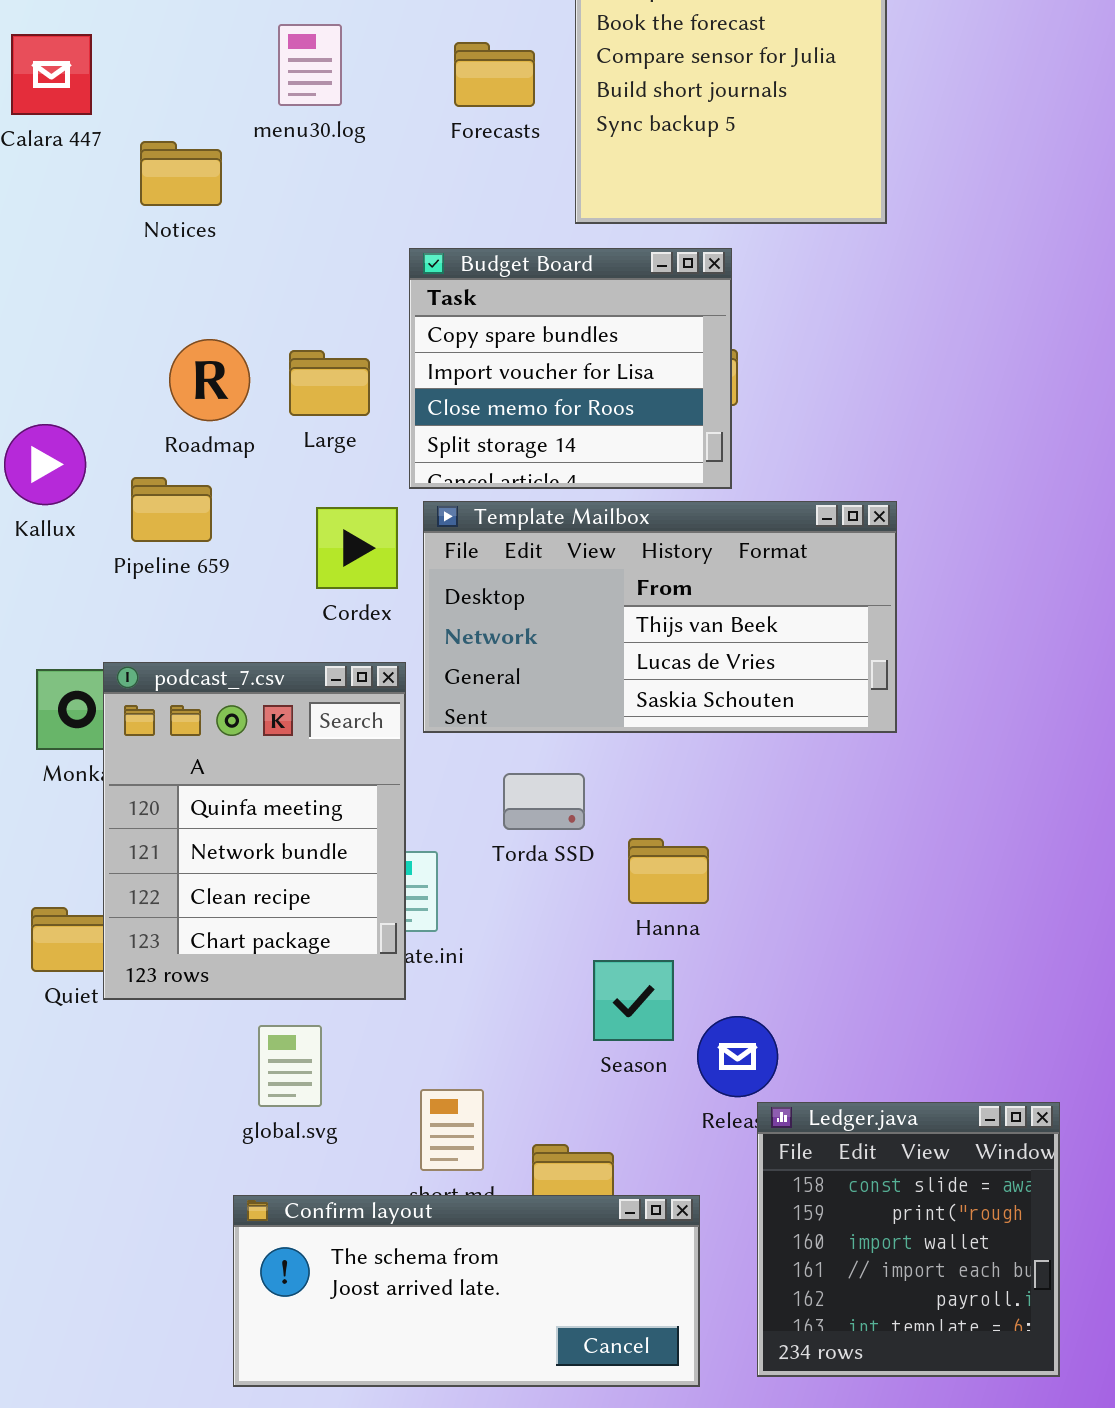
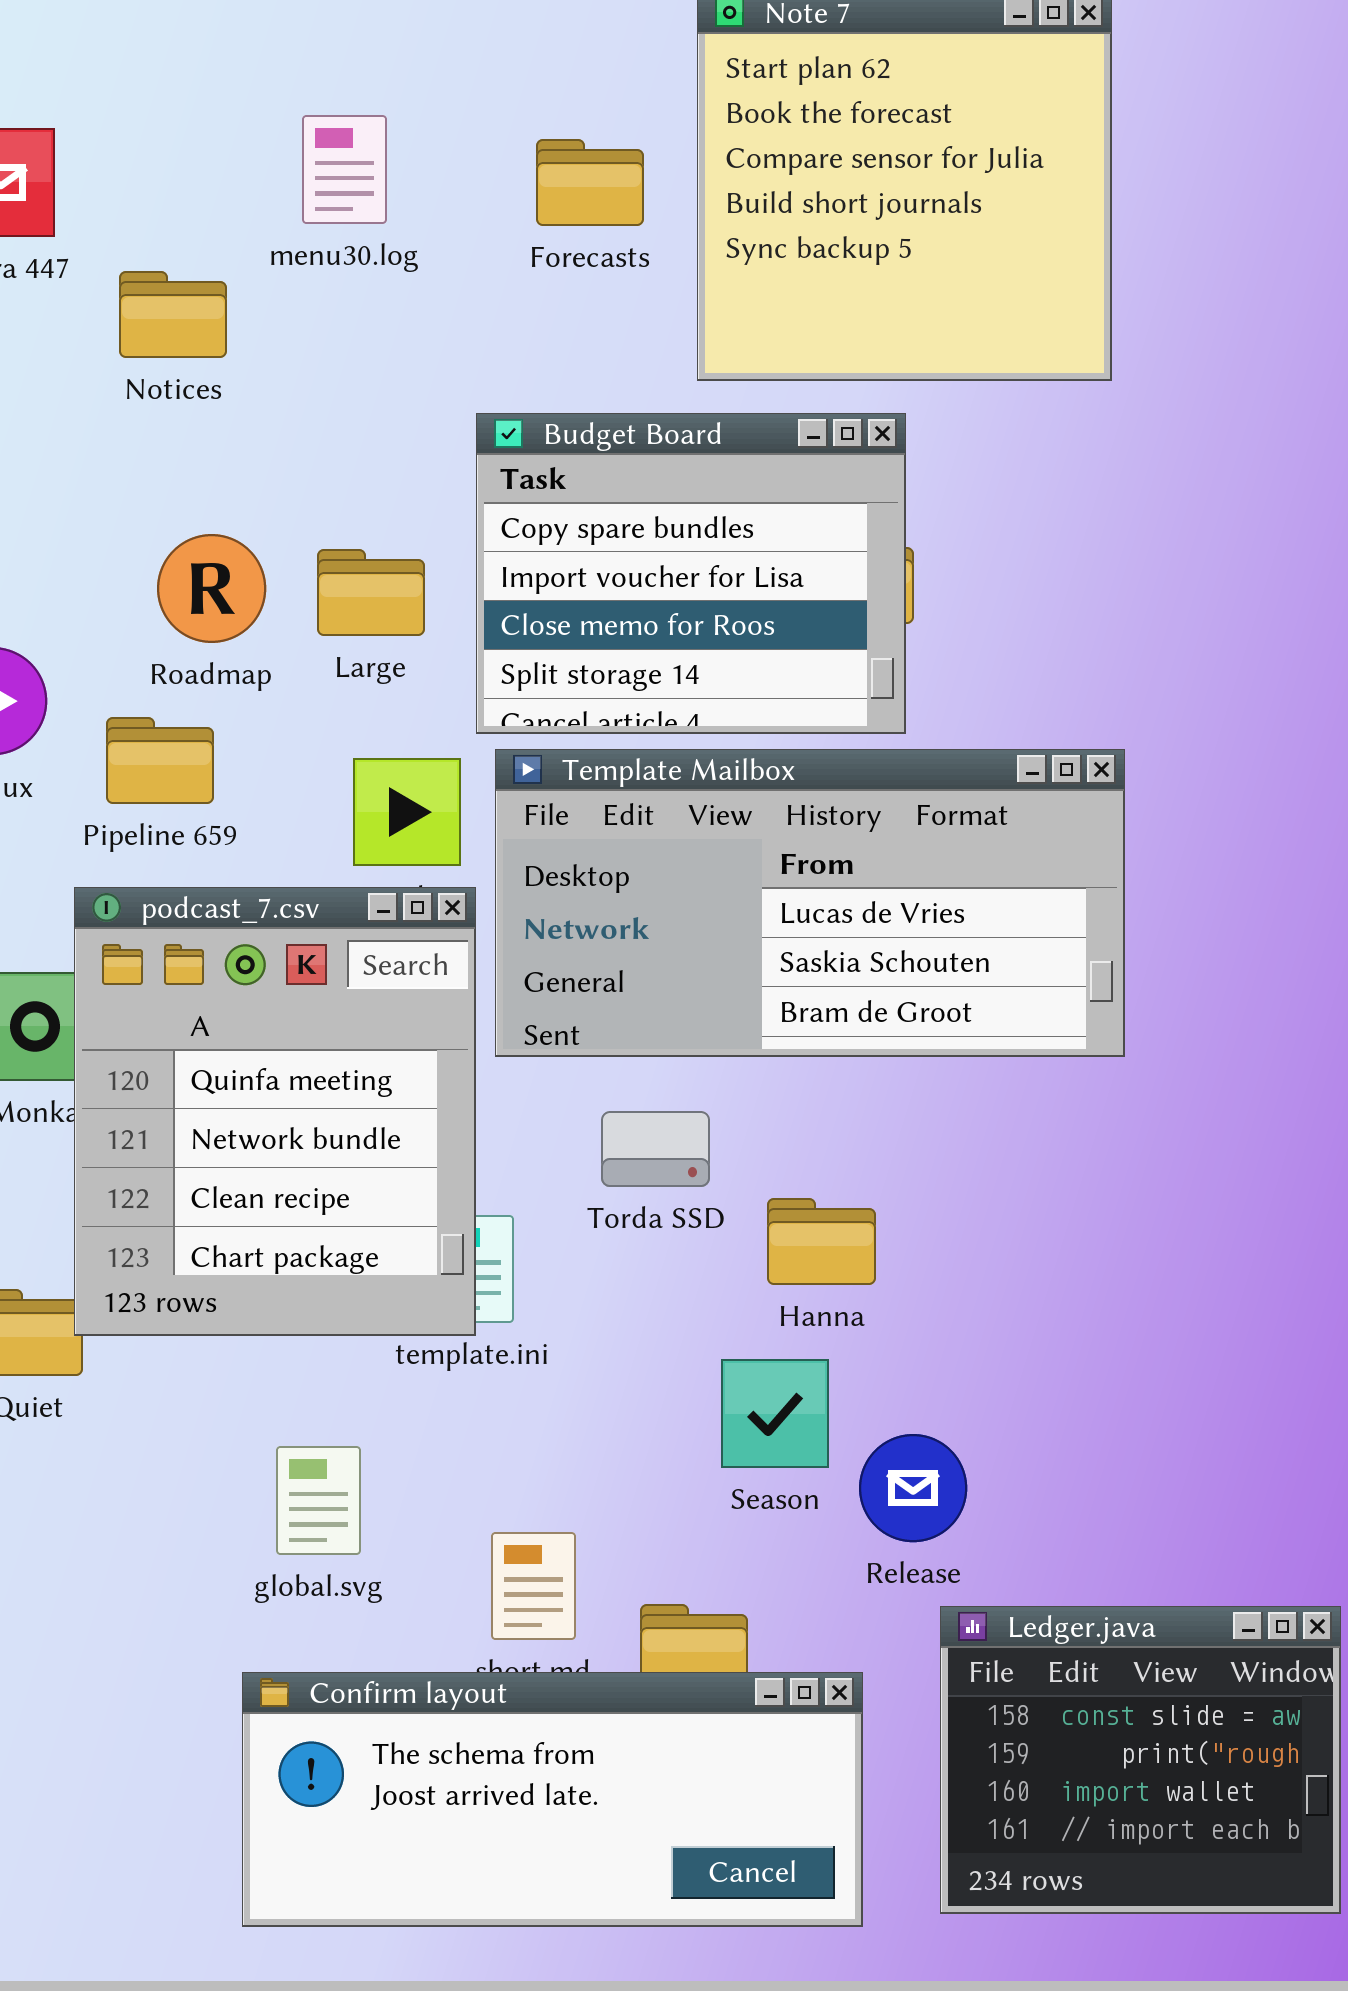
Template Mailbox: [423,501,897,733] -> [495,749,1125,1057], scrolled down 1 row
podcast_7.csv: [103,662,406,1000] -> [74,887,476,1336], moved
Ledger.java: [757,1102,1060,1377] -> [940,1606,1341,1914], resized

